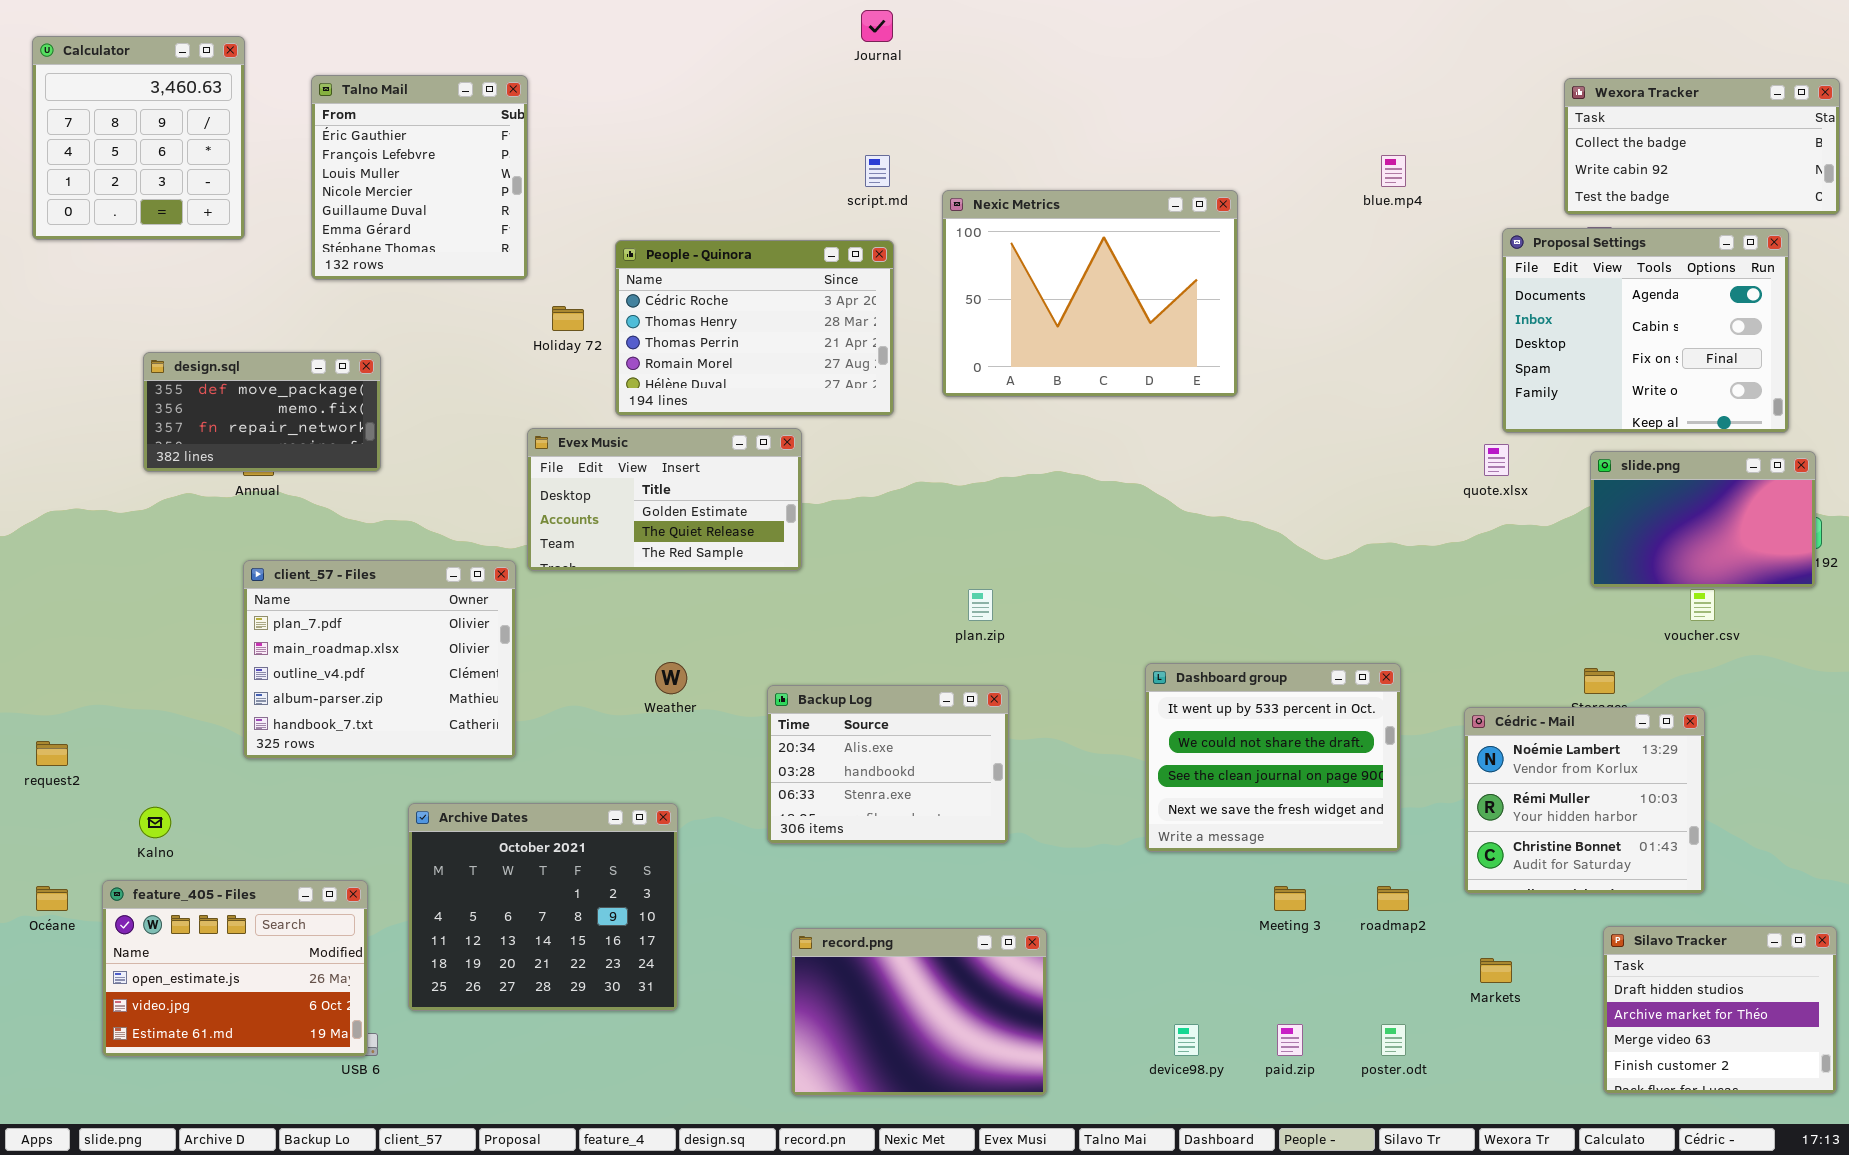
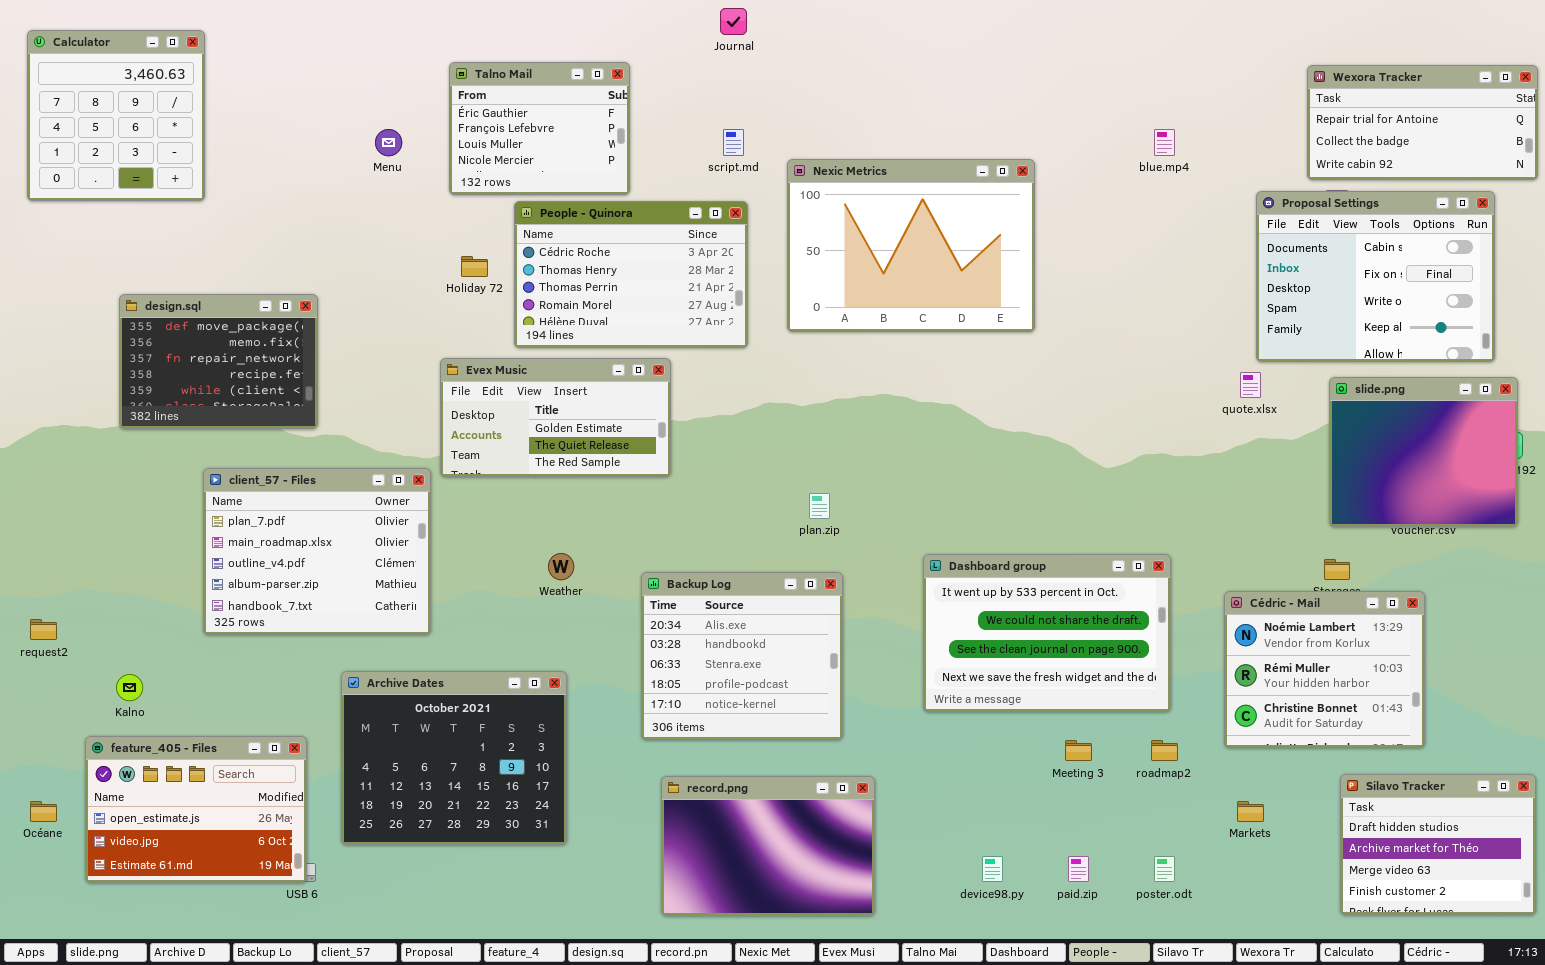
Talno Mail: [311,75,528,280] -> [449,62,630,195], moved, resized
Wexora Tracker: [1564,78,1840,215] -> [1307,65,1538,180], scrolled up 1 row
Proposal Settings: [1502,228,1789,433] -> [1256,191,1495,362], scrolled down 1 row
design.sql: [143,352,381,472] -> [119,294,318,429], resized
slide.png: [1590,451,1816,588] -> [1329,377,1518,527], resized
Dashboard group: [1145,663,1401,852] -> [923,554,1171,712], resized
Backup Log: [767,685,1009,844] -> [641,572,843,740], resized
Océane: [36,886,68,911] -> [30,801,57,822], moved

